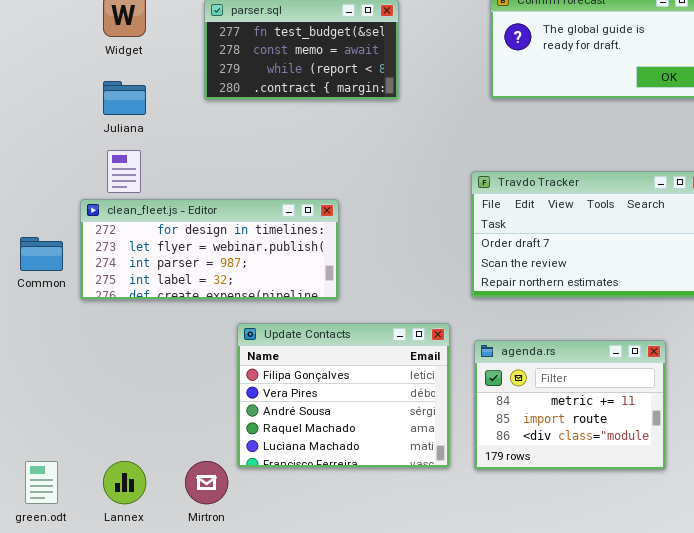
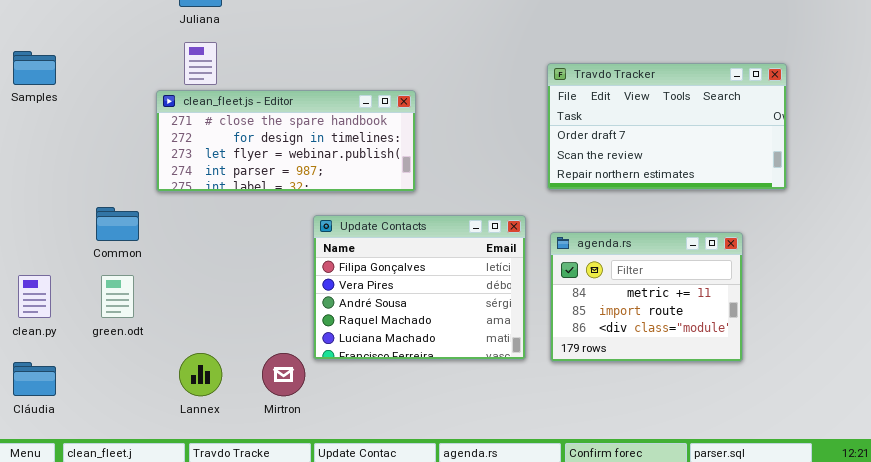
clean_fleet.js - Editor: [80,199,339,300] -> [156,90,416,192], scrolled up 1 row
Common: [20,237,63,271] -> [96,207,139,241], moved
green.odt: [25,461,58,504] -> [101,275,134,318], moved

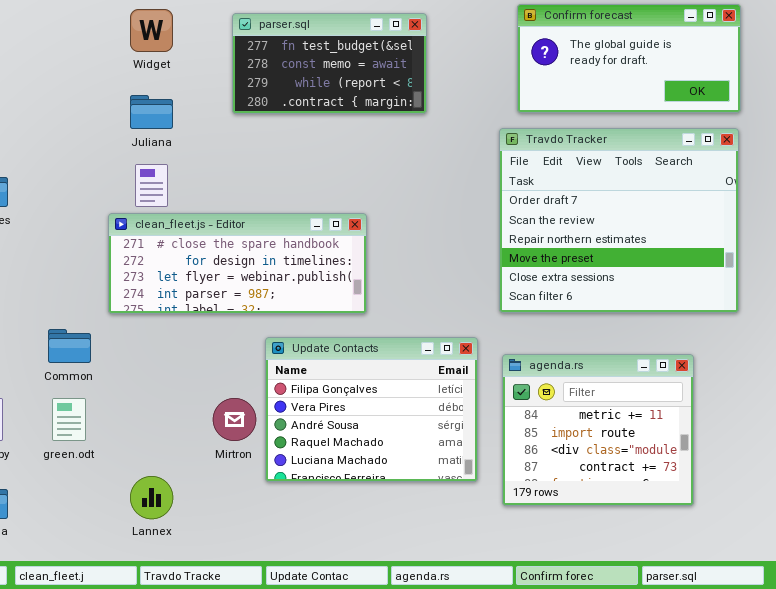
Travdo Tracker: [547,63,787,190] -> [499,128,739,313], resized
agenda.rs: [550,232,743,362] -> [502,354,694,506], resized
Mirtron: [262,353,305,396] -> [213,398,256,441], moved

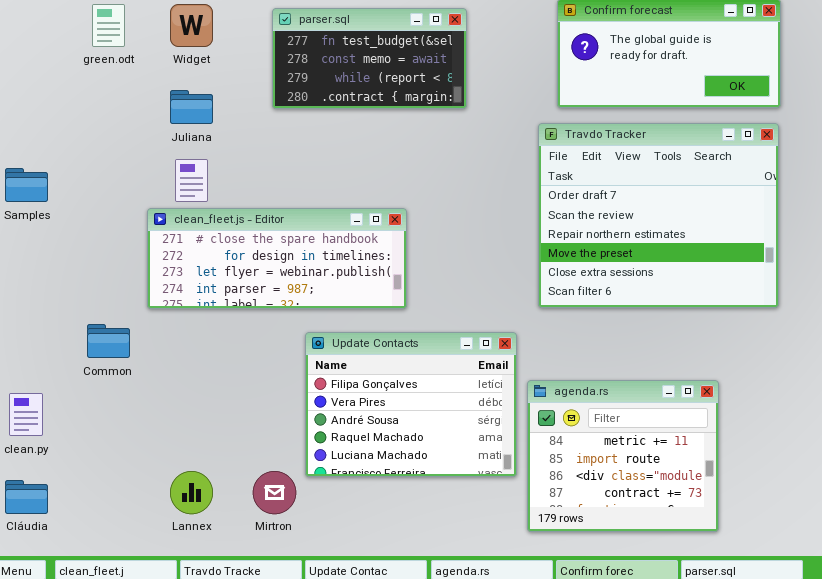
agenda.rs: [502,354,694,506] -> [527,380,719,532], moved
green.odt: [52,398,86,441] -> [92,4,125,47], moved
Mirtron: [213,398,256,441] -> [253,471,296,514], moved

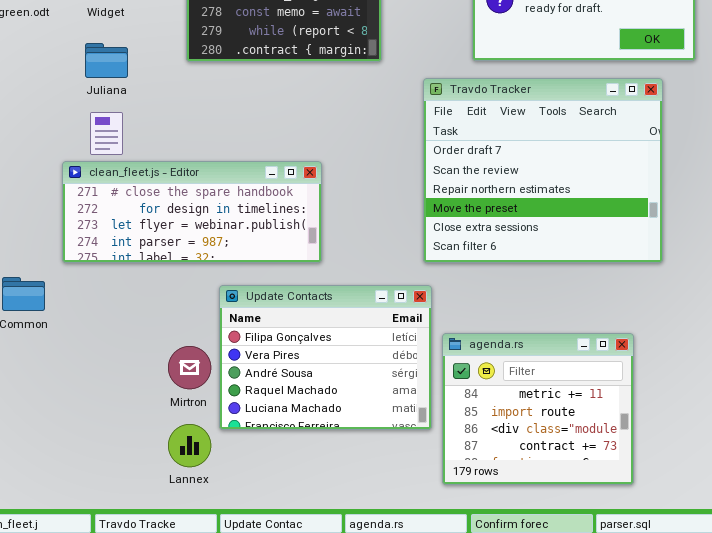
Travdo Tracker: [538,123,779,308] -> [423,78,663,263], moved
Lannex: [170,471,213,514] -> [168,424,211,467], moved
Mirtron: [253,471,296,514] -> [168,346,211,389], moved

